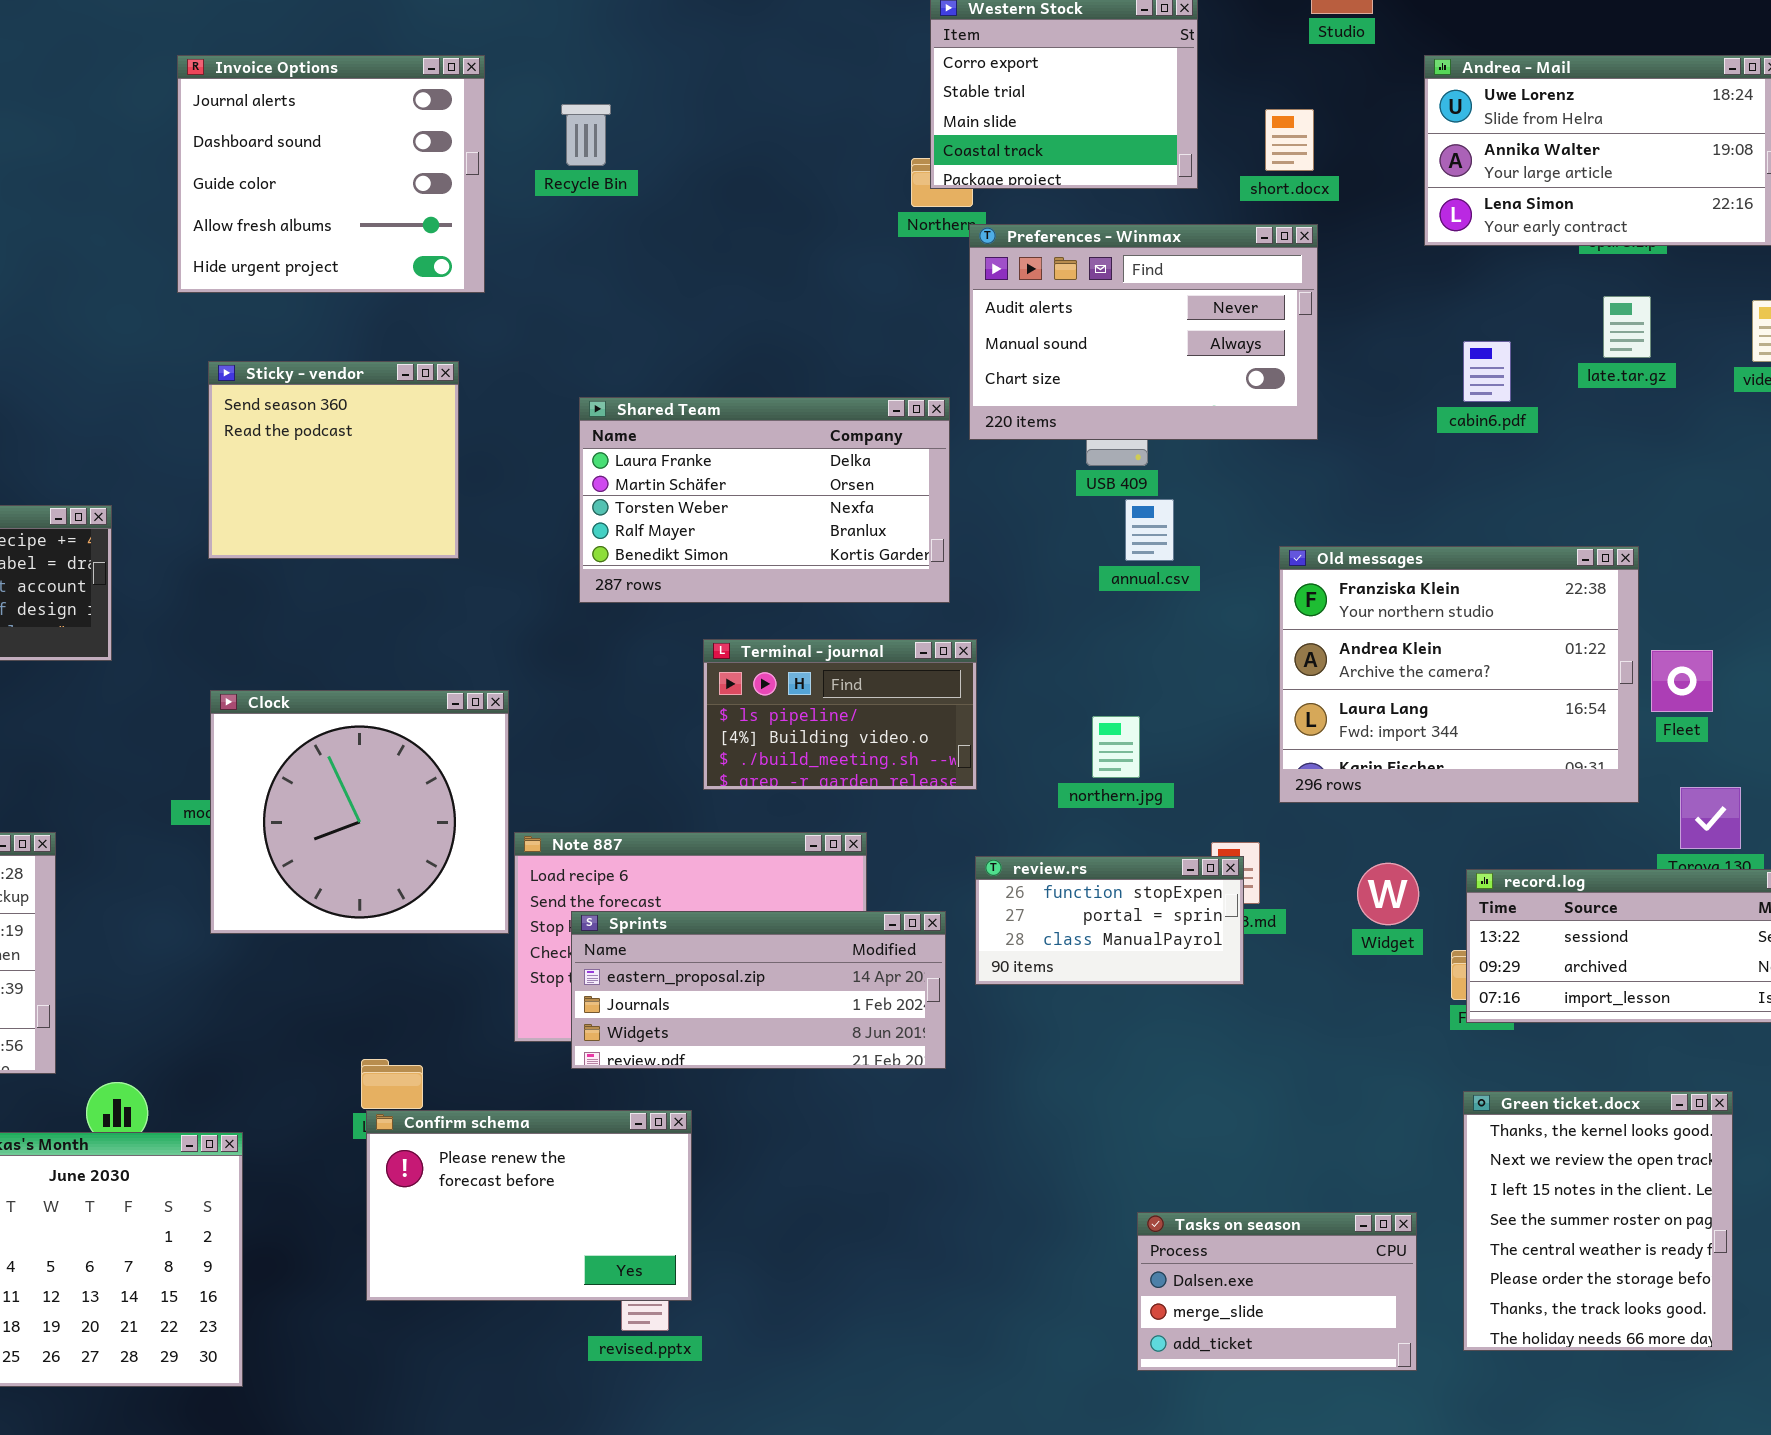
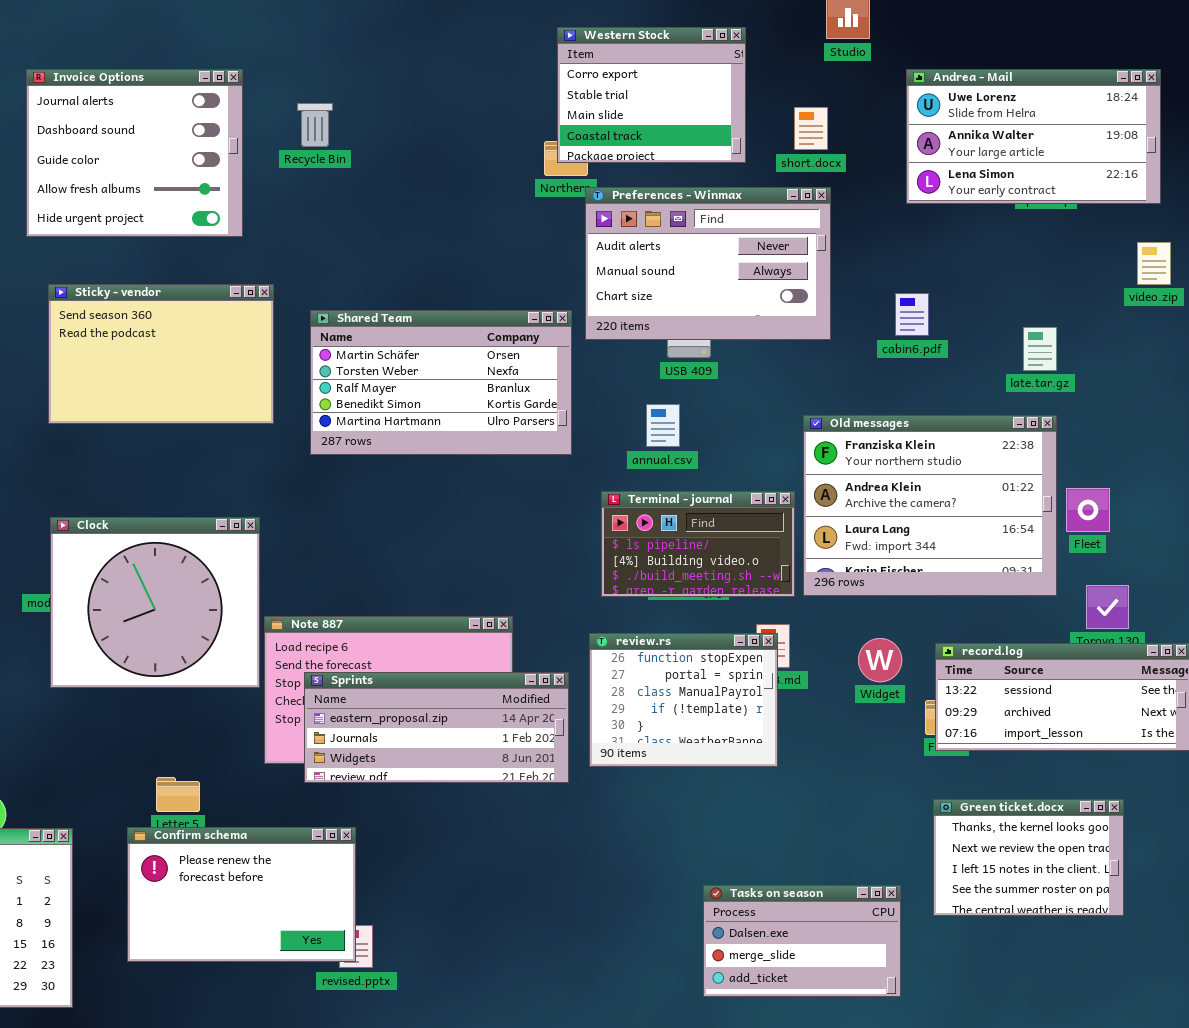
late.tar.gz: [1603,296,1651,358] -> [1023,327,1057,371], moved
cabin6.pdf: [1463,341,1511,402] -> [895,293,929,336], moved
Sticky - vendor: [208,361,459,559] -> [48,284,274,424], resized
Shared Team: [579,397,950,603] -> [310,310,572,455], scrolled down 1 row
annual.csv: [1125,499,1174,561] -> [646,404,680,447], moved
Terminal - journal: [703,639,977,790] -> [601,491,795,597], moved
review.rs: [975,856,1244,985] -> [589,633,778,767], resized
Green ticket.docx: [1463,1091,1733,1351] -> [933,799,1124,916], resized
Confirm schema: [366,1110,692,1301] -> [127,827,356,962], moved

